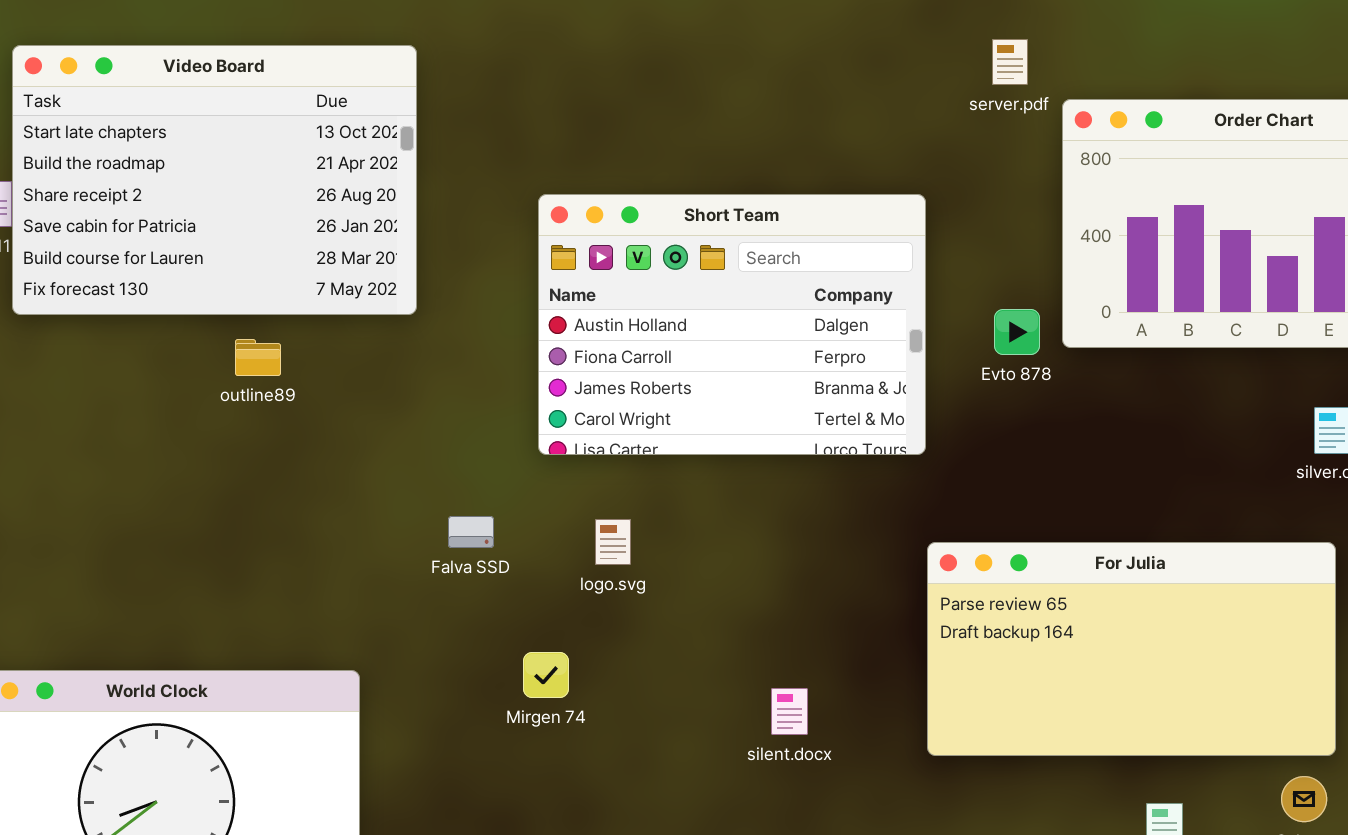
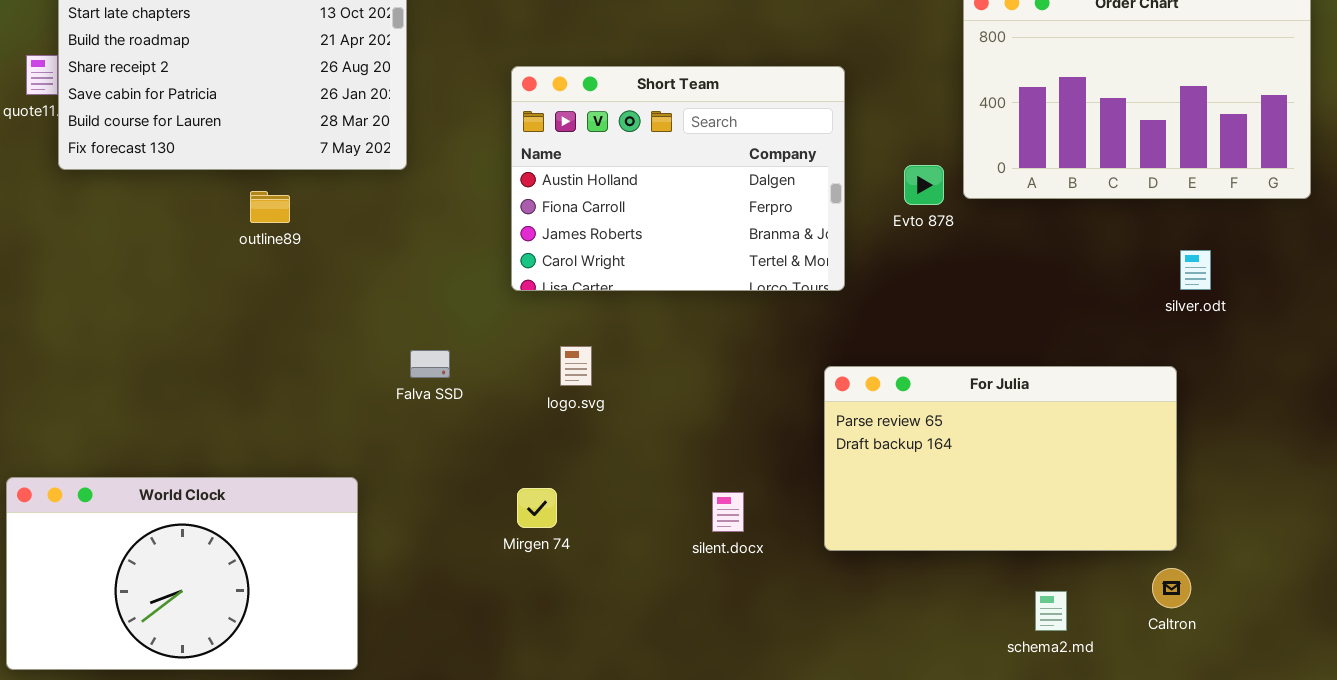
Falva SSD: [448,516,494,548] -> [410,350,450,378], moved
For Julia: [927,542,1336,756] -> [824,366,1177,551], moved
Mirgen 74: [523,652,569,698] -> [517,488,557,528], moved

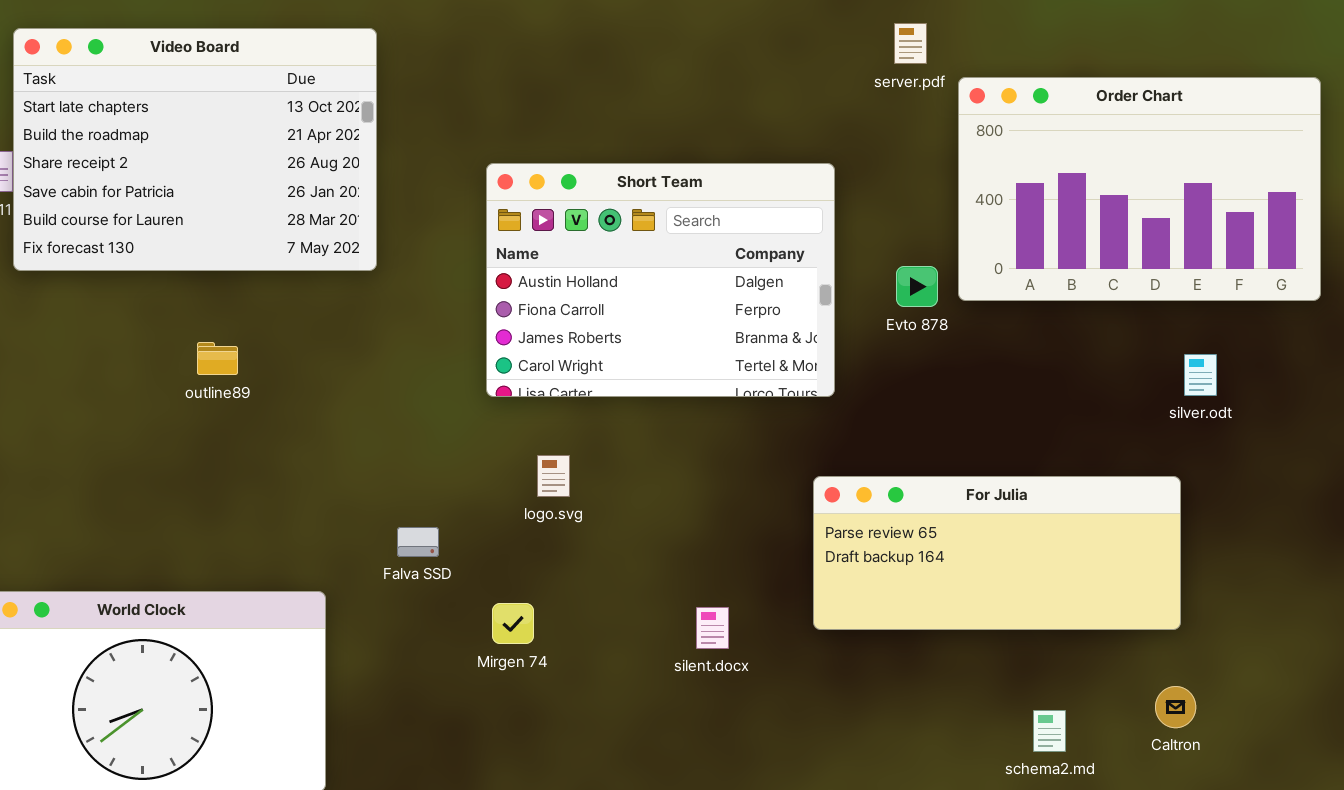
outline89: [250,191,290,223] -> [197,342,238,375], moved
Falva SSD: [410,350,450,378] -> [397,527,439,557], moved
For Julia: [824,366,1177,551] -> [813,476,1181,630], resized

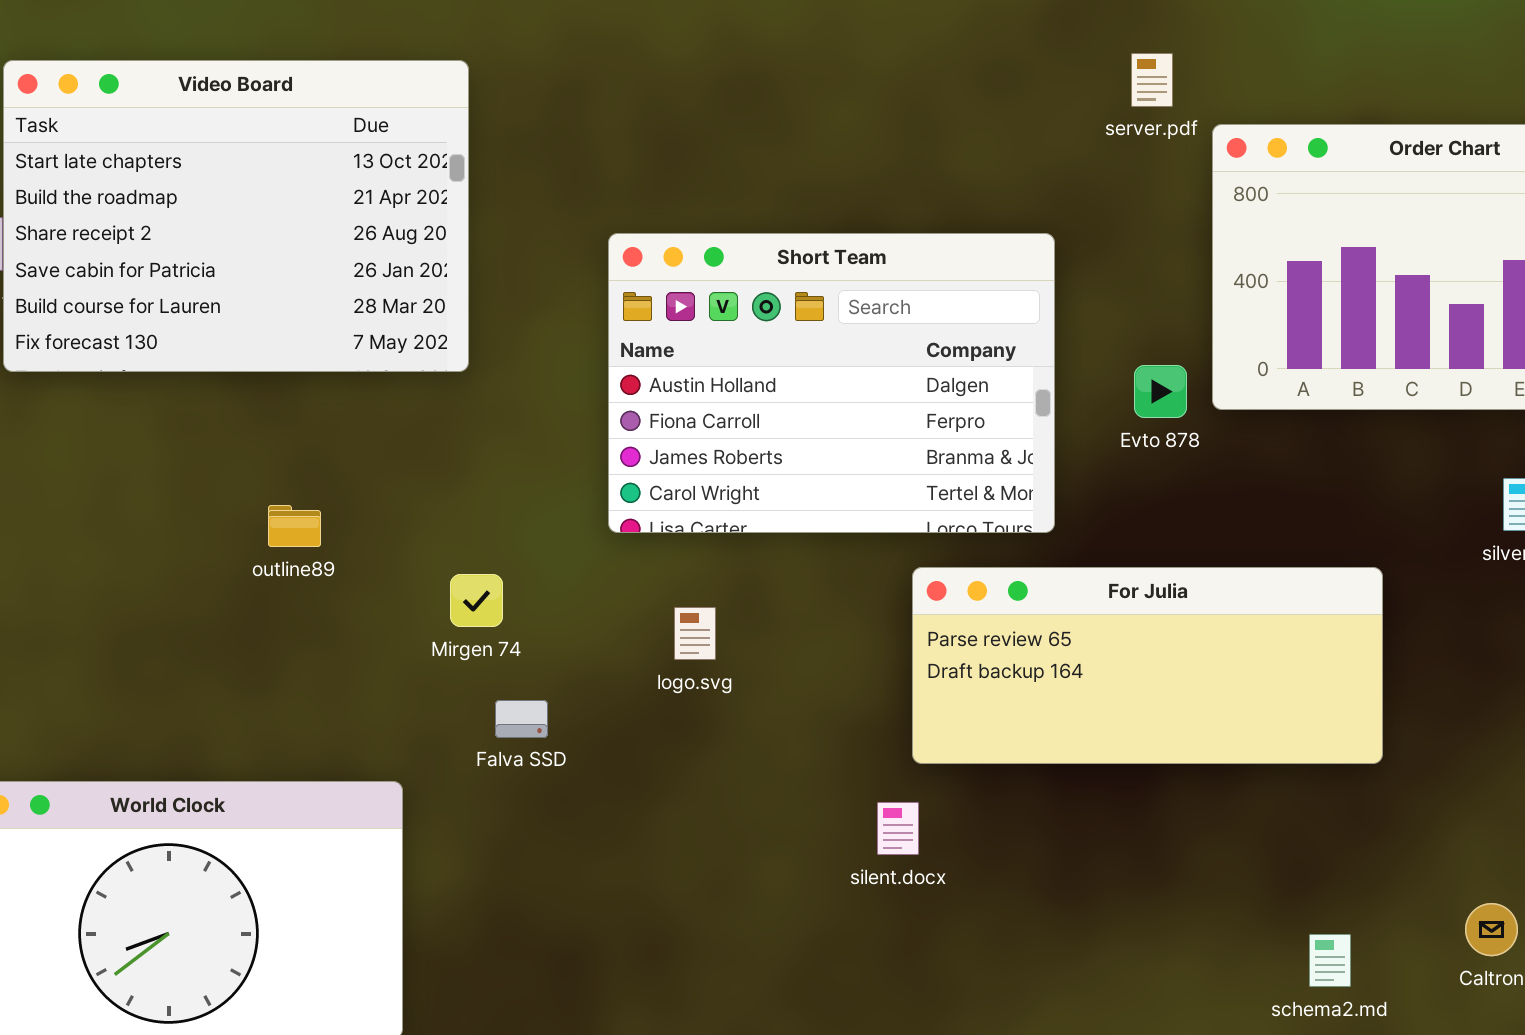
outline89: [197,342,238,375] -> [268,505,321,547], moved
For Julia: [813,476,1181,630] -> [912,567,1383,764], moved
Mirgen 74: [492,603,534,644] -> [450,574,503,627], moved

